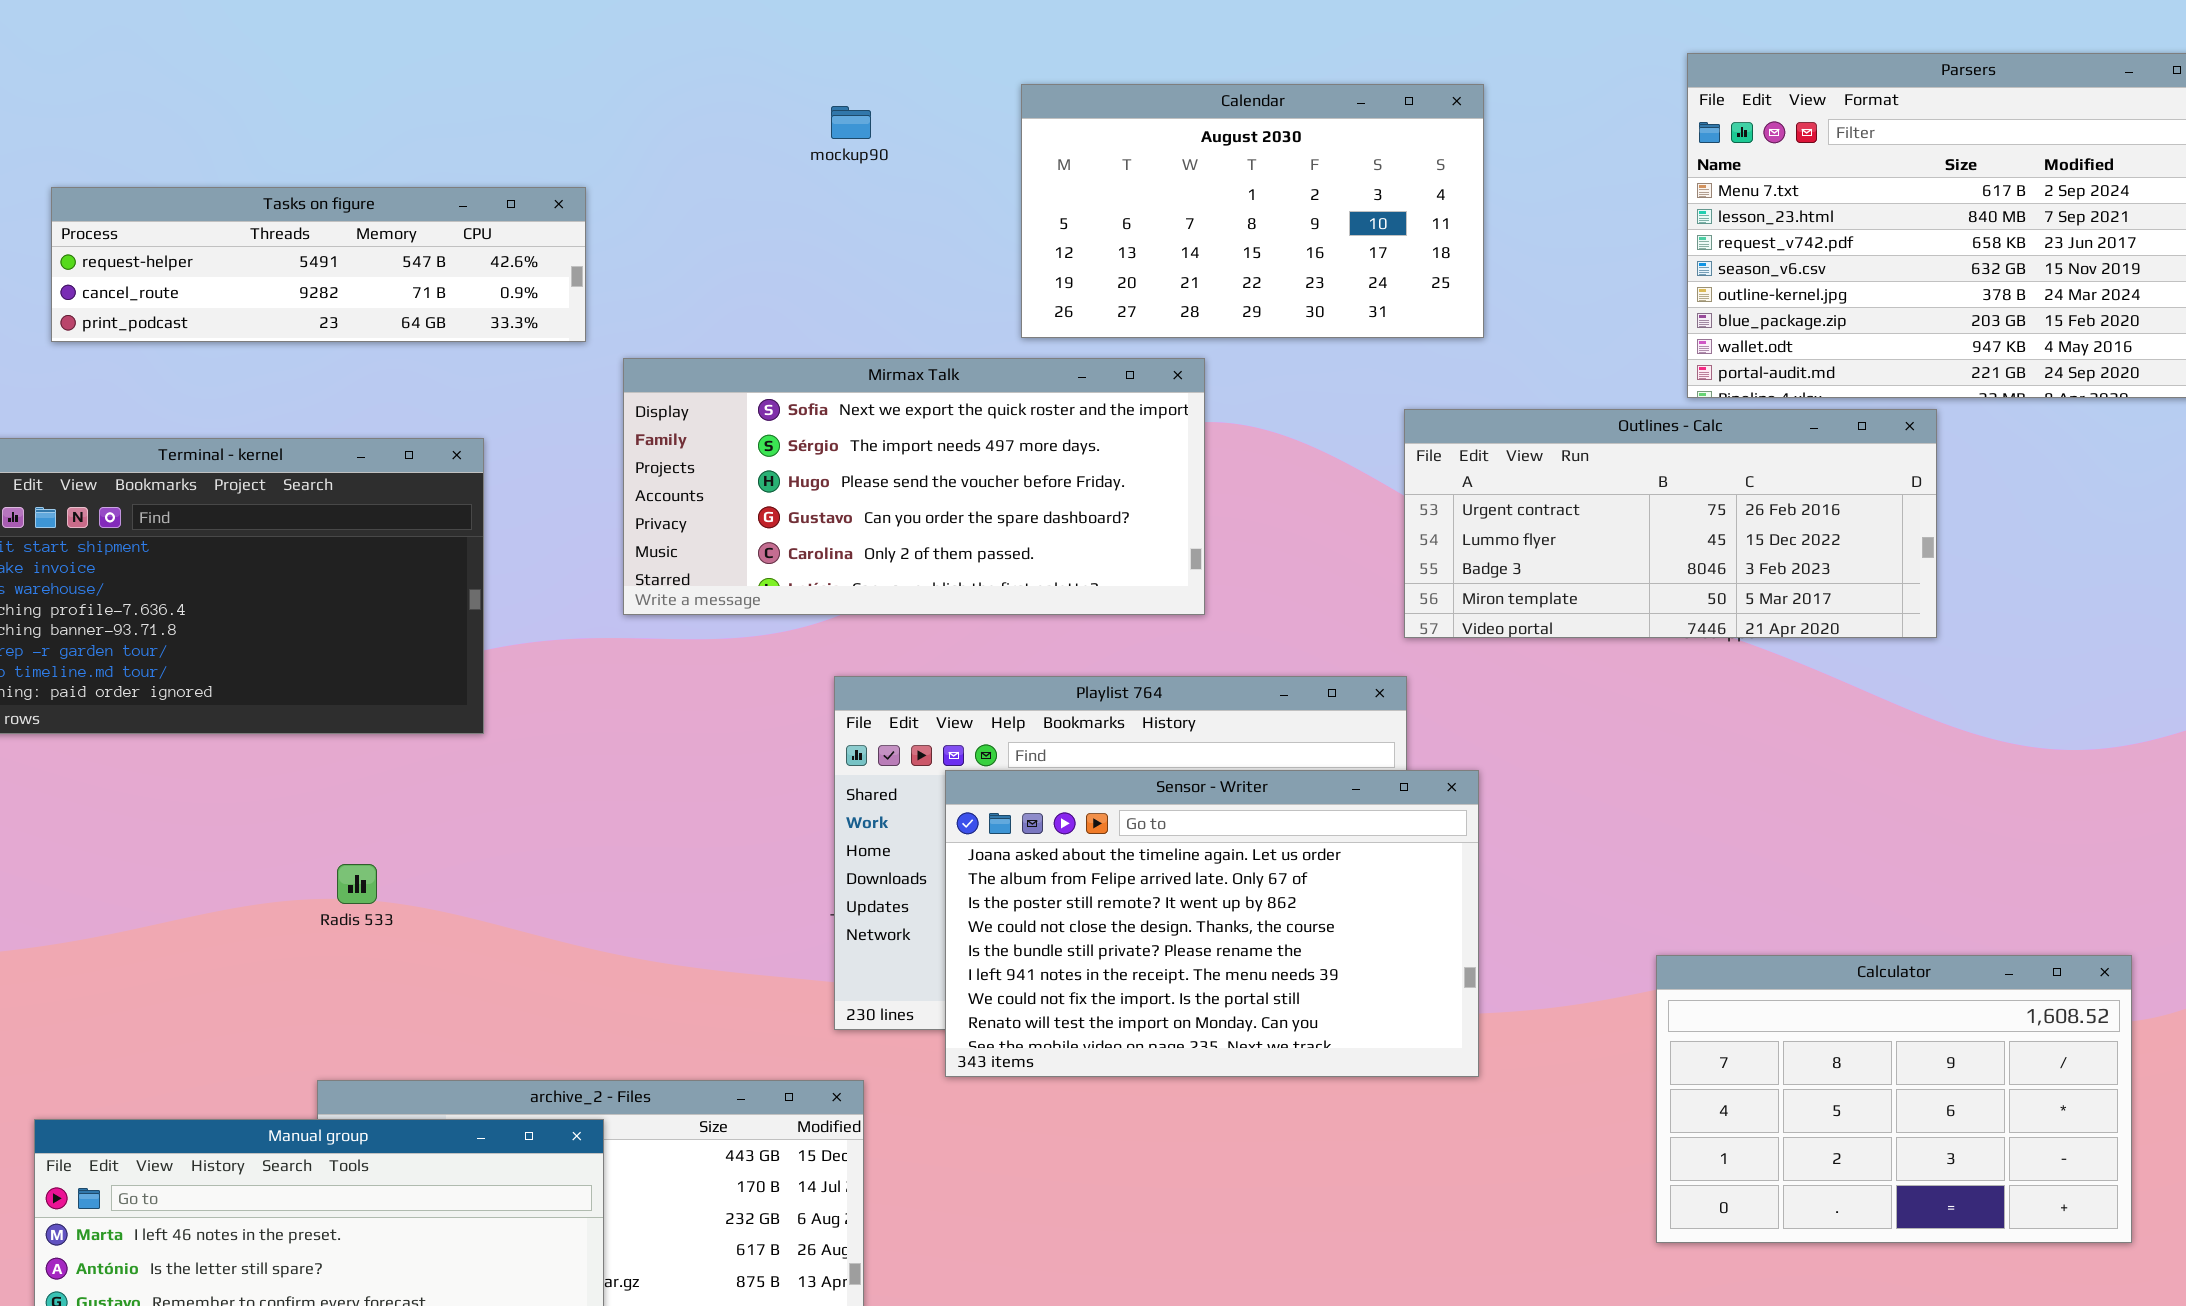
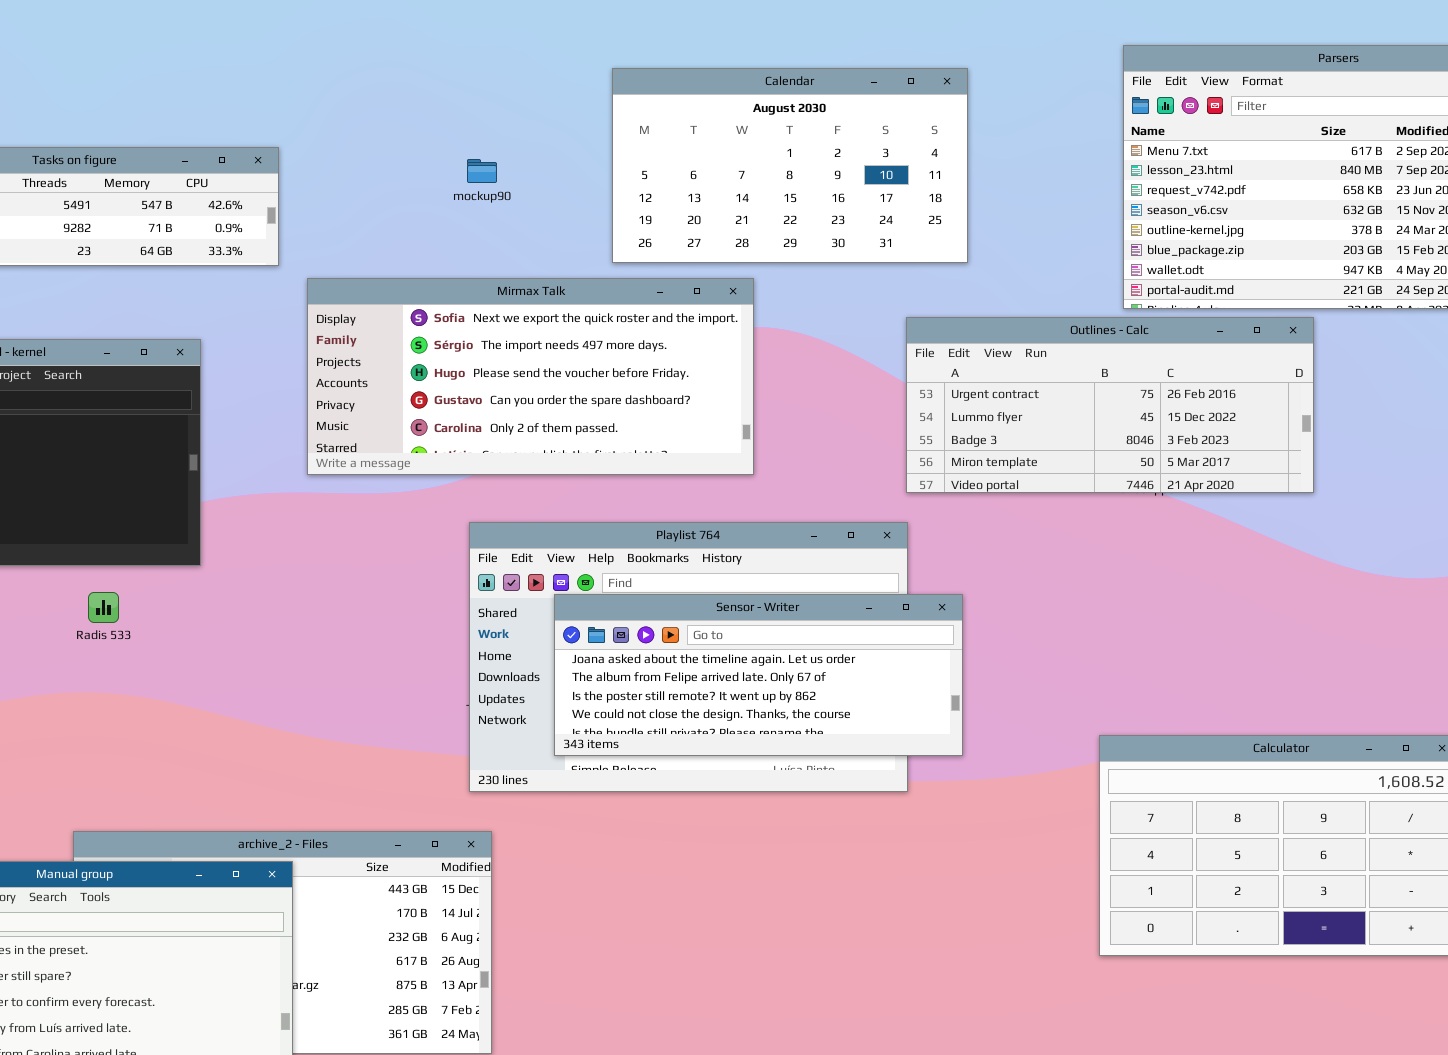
mockup90: [831,106,871,139] -> [467,159,497,183], moved
Sensor - Writer: [945,770,1479,1077] -> [554,594,963,756], resized
Radis 533: [337,864,377,904] -> [88,592,119,623], moved

